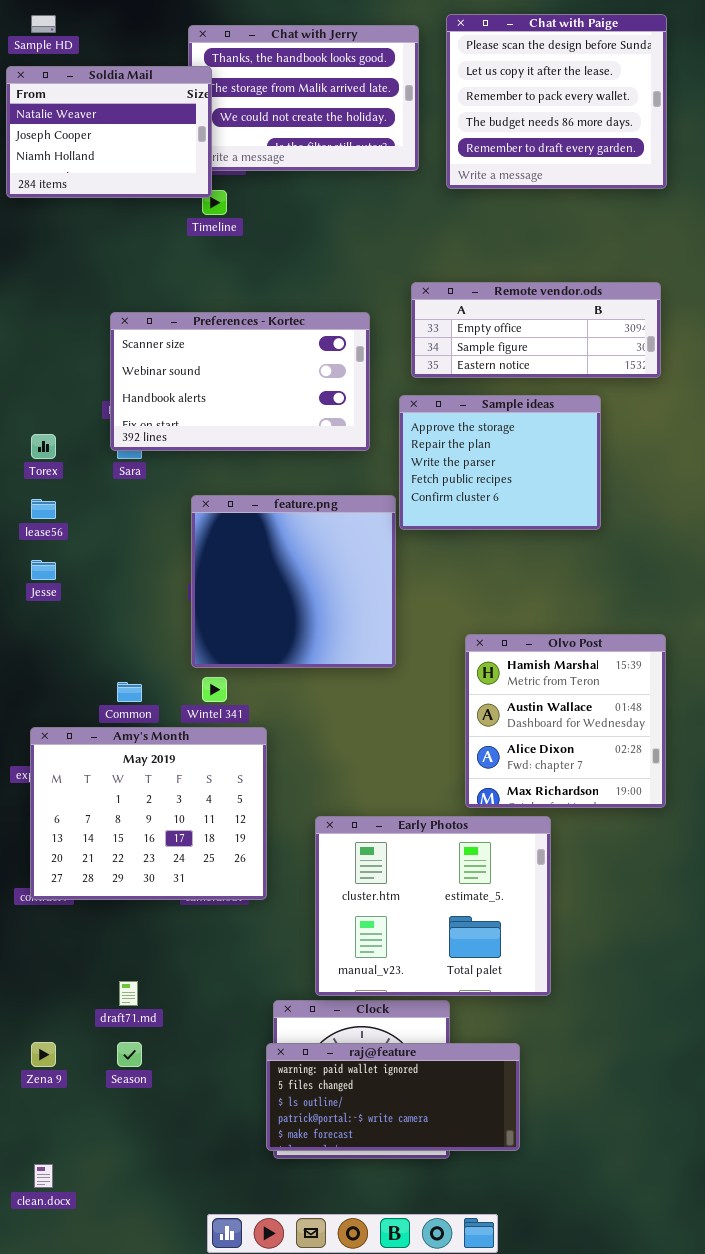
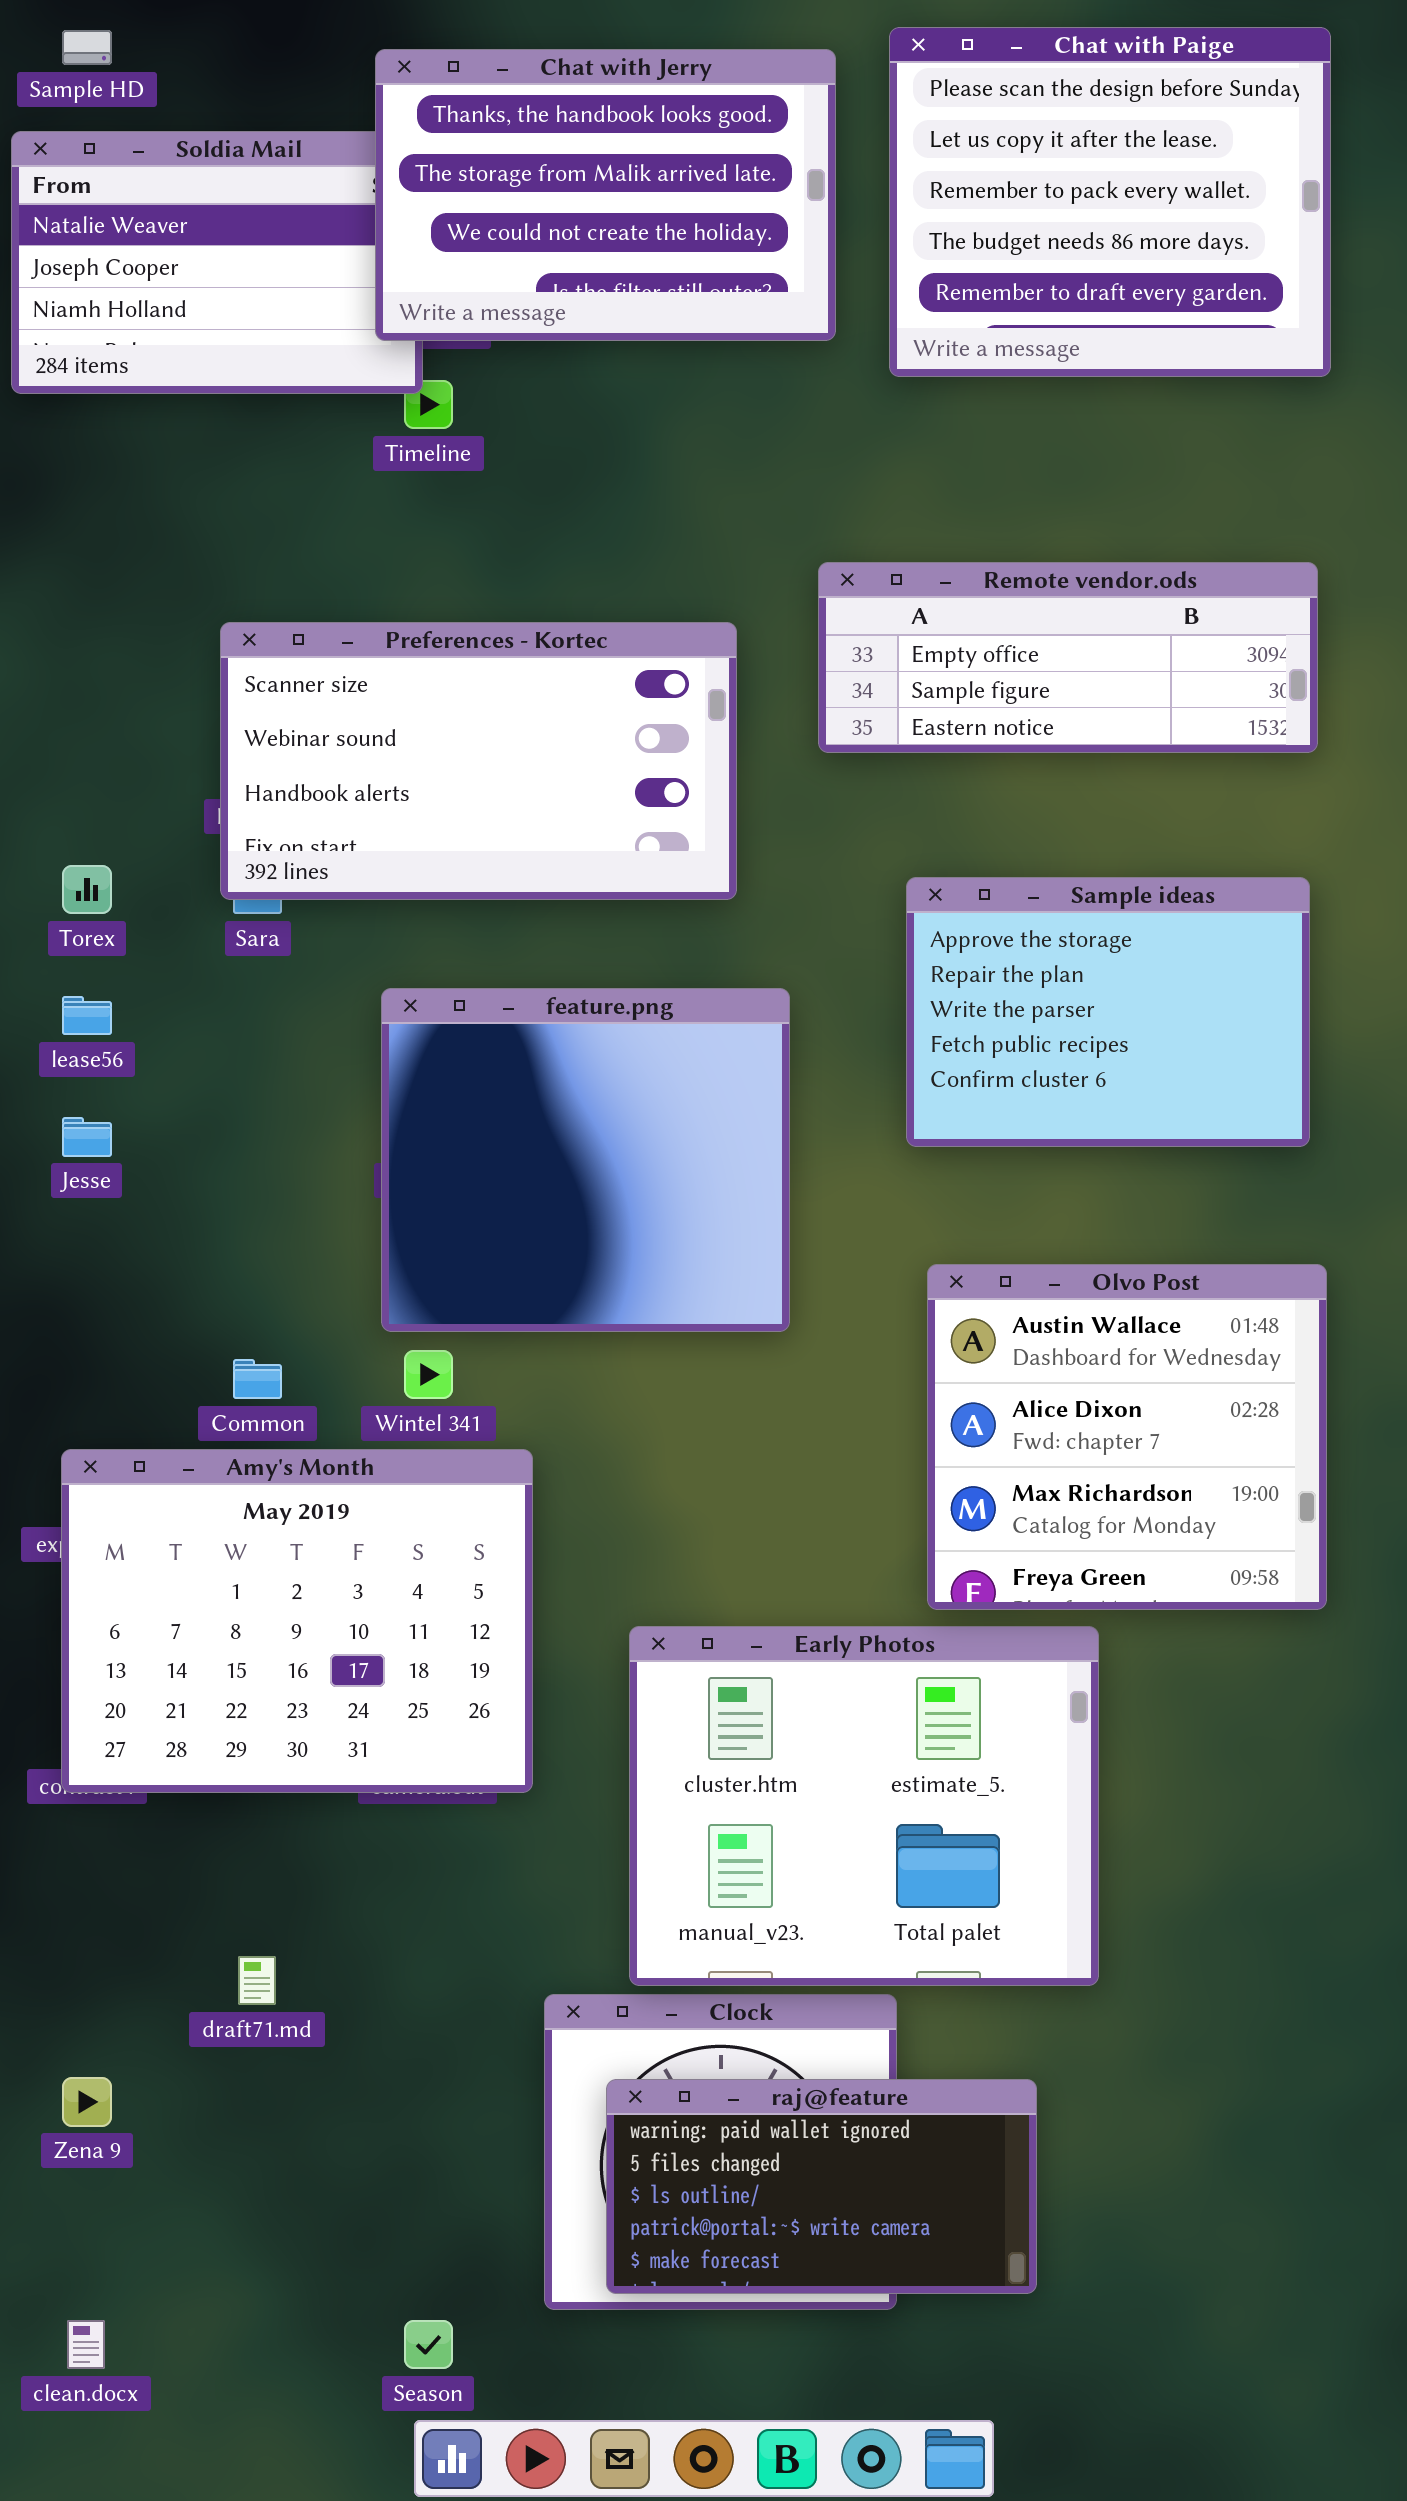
Chat with Jerry: [188,25,419,171] -> [375,49,836,341], raised
Sample ideas: [399,395,601,530] -> [906,877,1310,1147], moved
Olvo Post: [465,634,666,808] -> [927,1264,1327,1610], scrolled down 1 row
Season: [117,1042,142,1067] -> [404,2320,453,2369], moved
raj@feature: [266,1043,520,1151] -> [606,2079,1037,2294], resized

